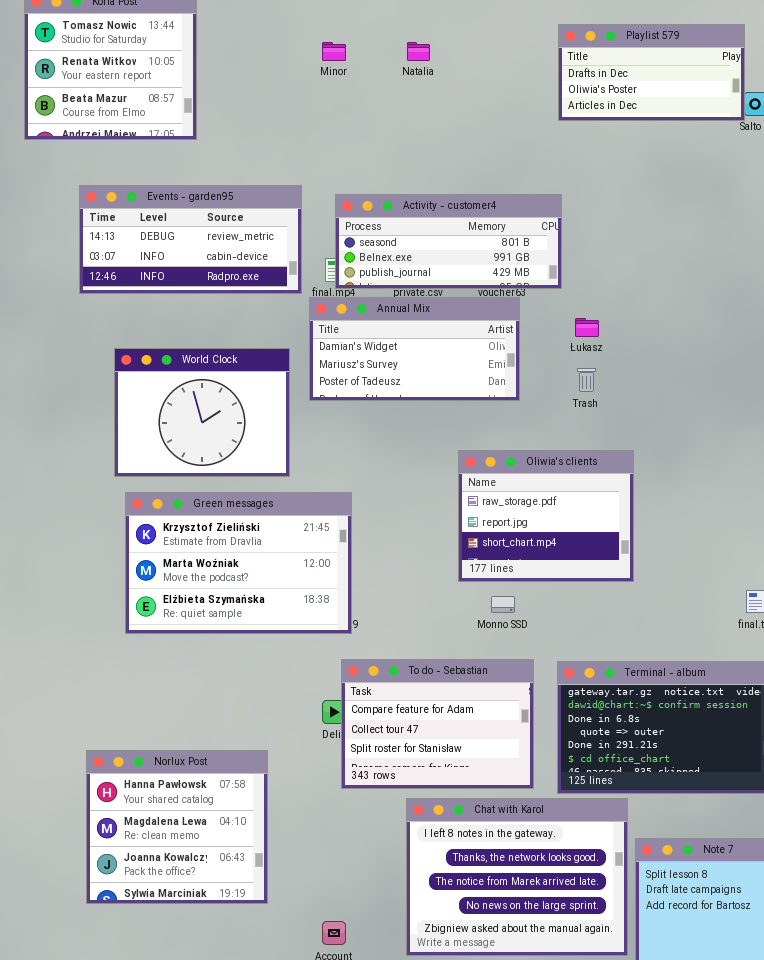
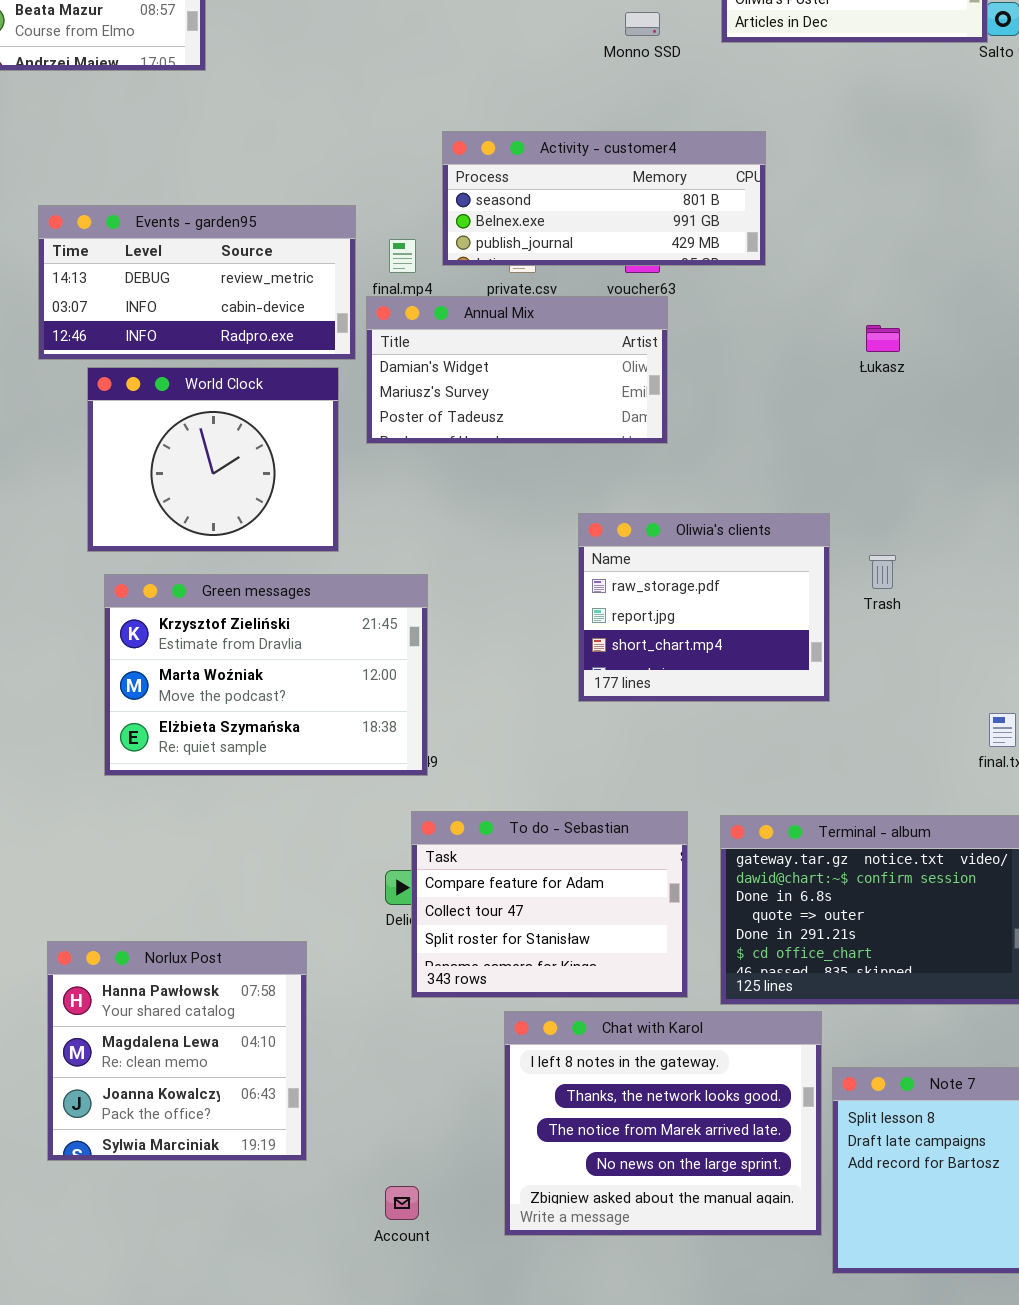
Events - garden95: [79,185,302,294] -> [38,205,356,360], moved
Activity - customer4: [335,194,562,289] -> [442,131,766,266], moved
Łukasz: [575,318,599,337] -> [866,325,900,352], moved
Trash: [577,368,596,392] -> [869,555,896,589], moved
Monno SSD: [491,596,515,613] -> [625,12,660,36], moved

